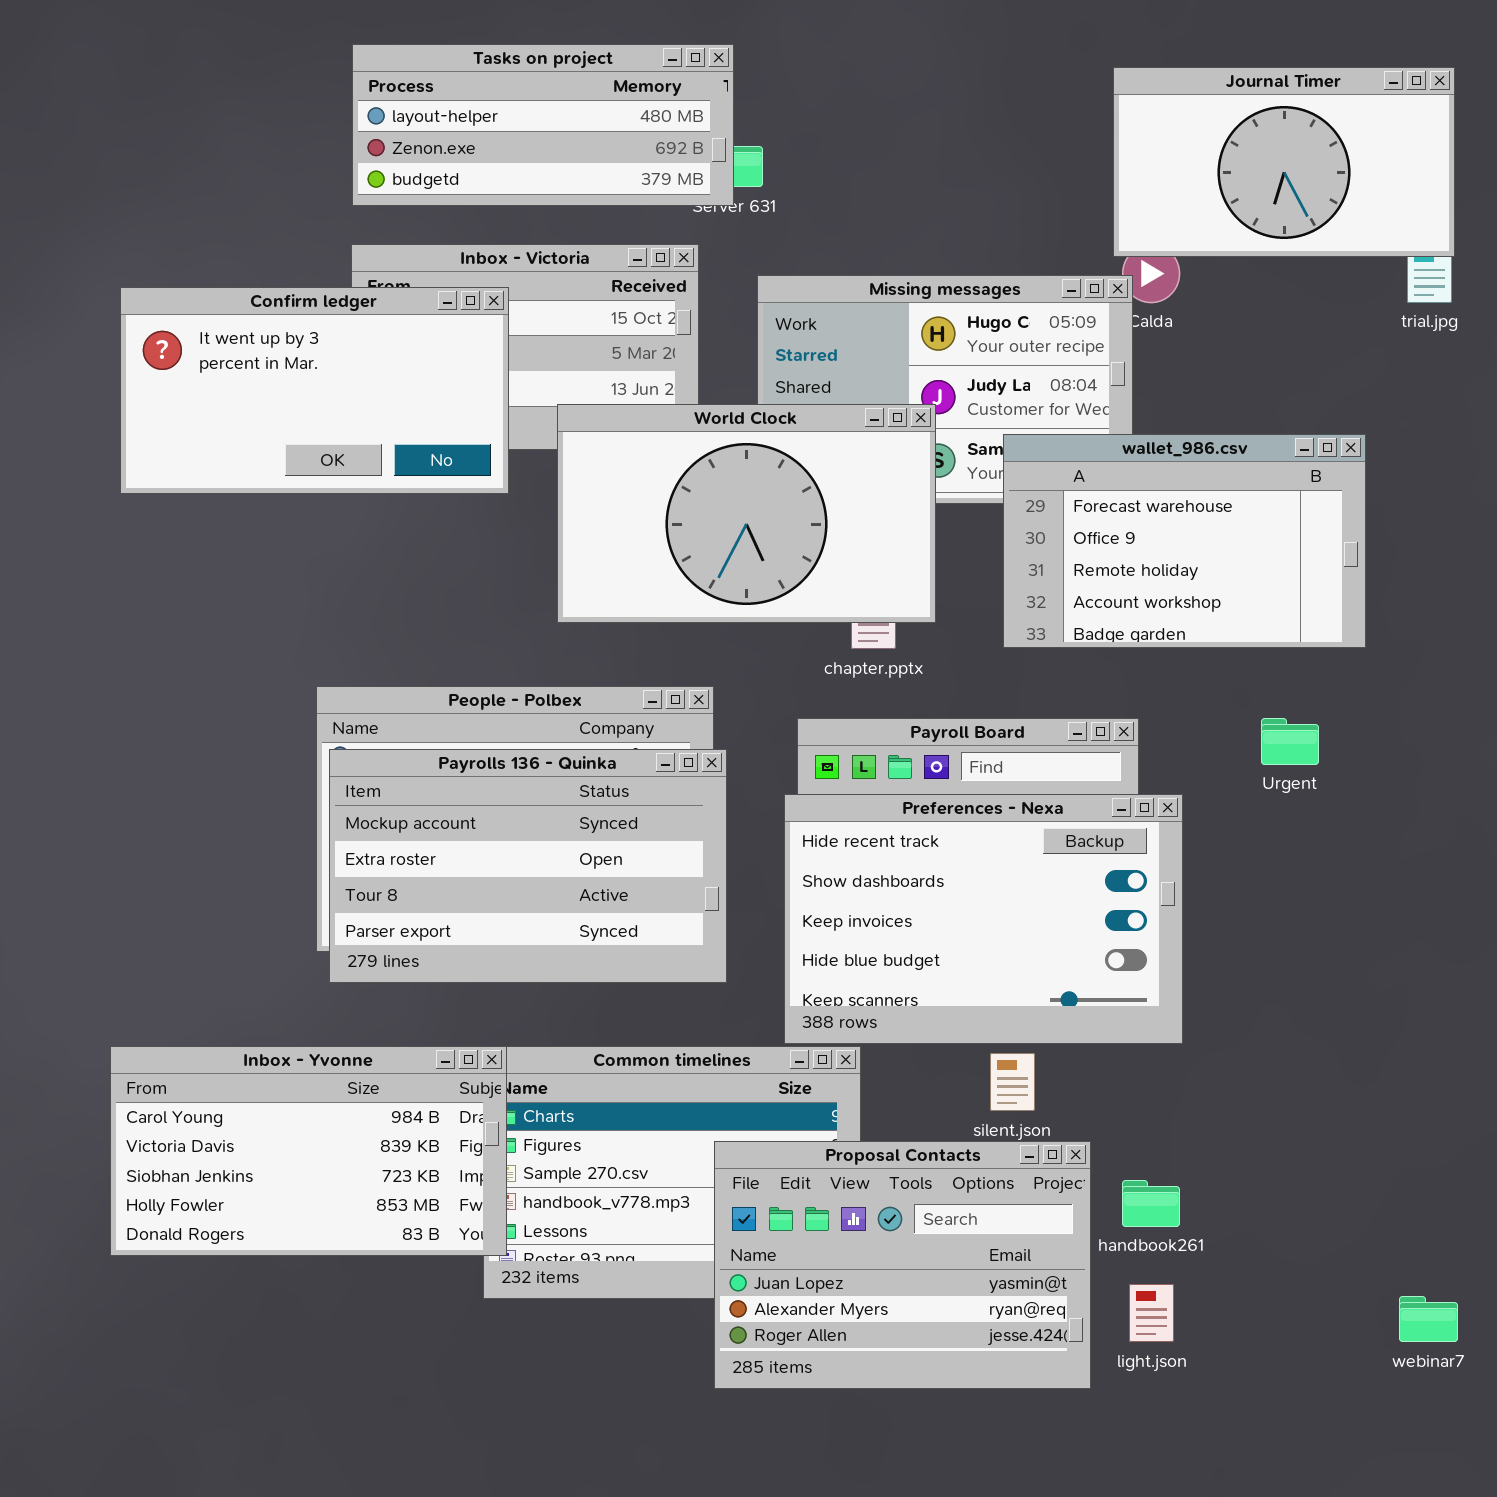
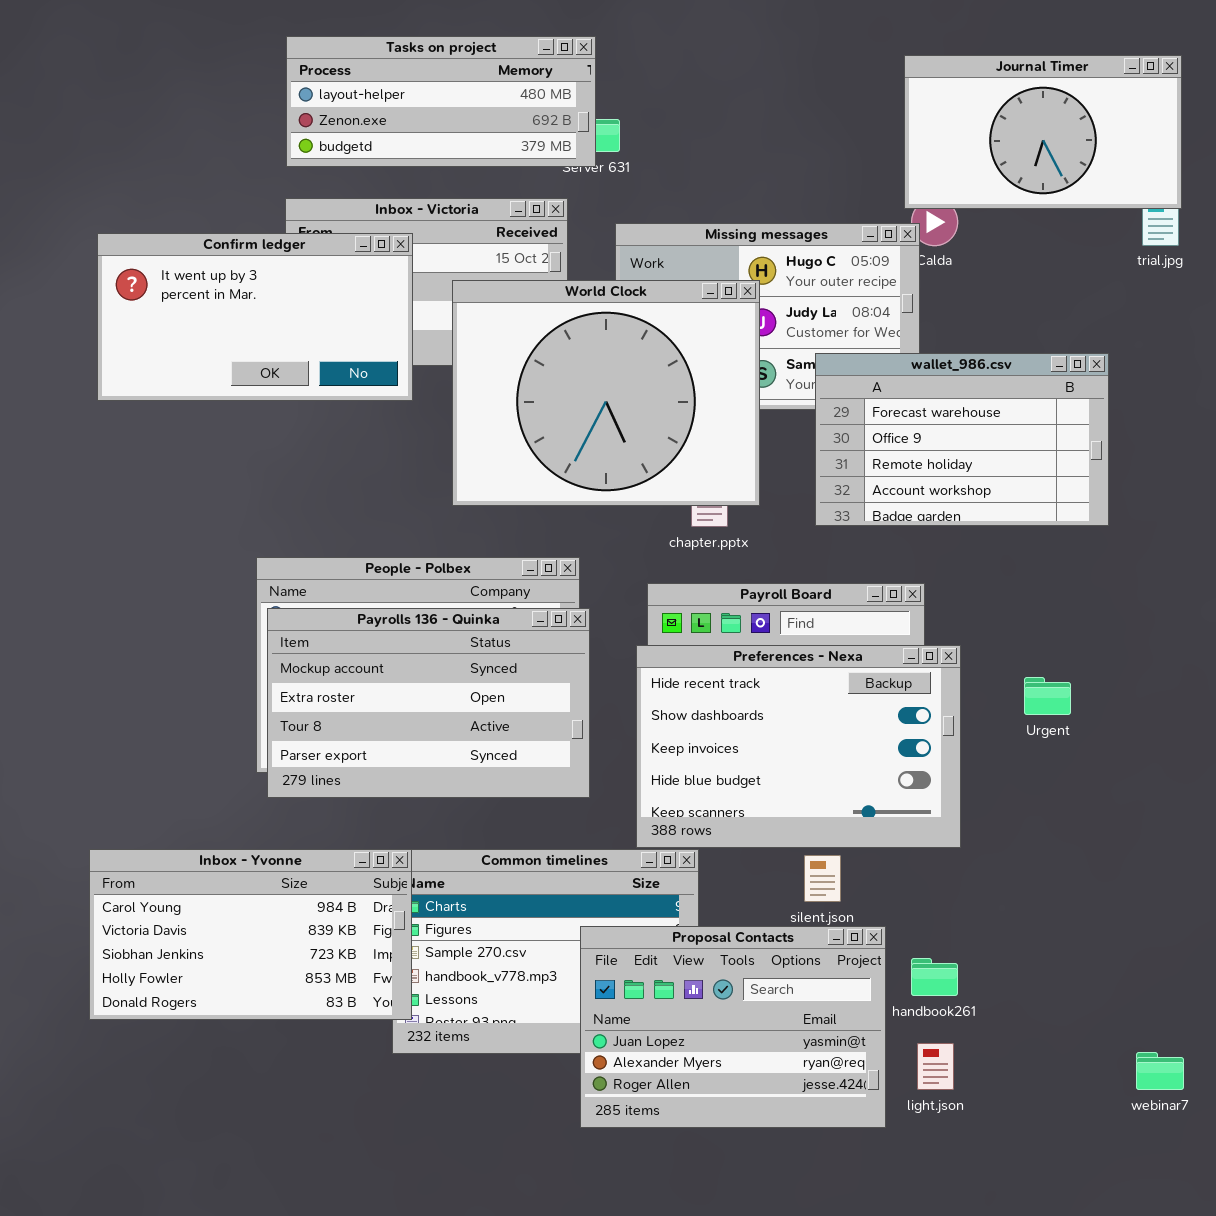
World Clock: [557,404,936,623] -> [452,280,760,506], resized
Urgent: [1261,718,1319,765] -> [1024,677,1071,715], moved

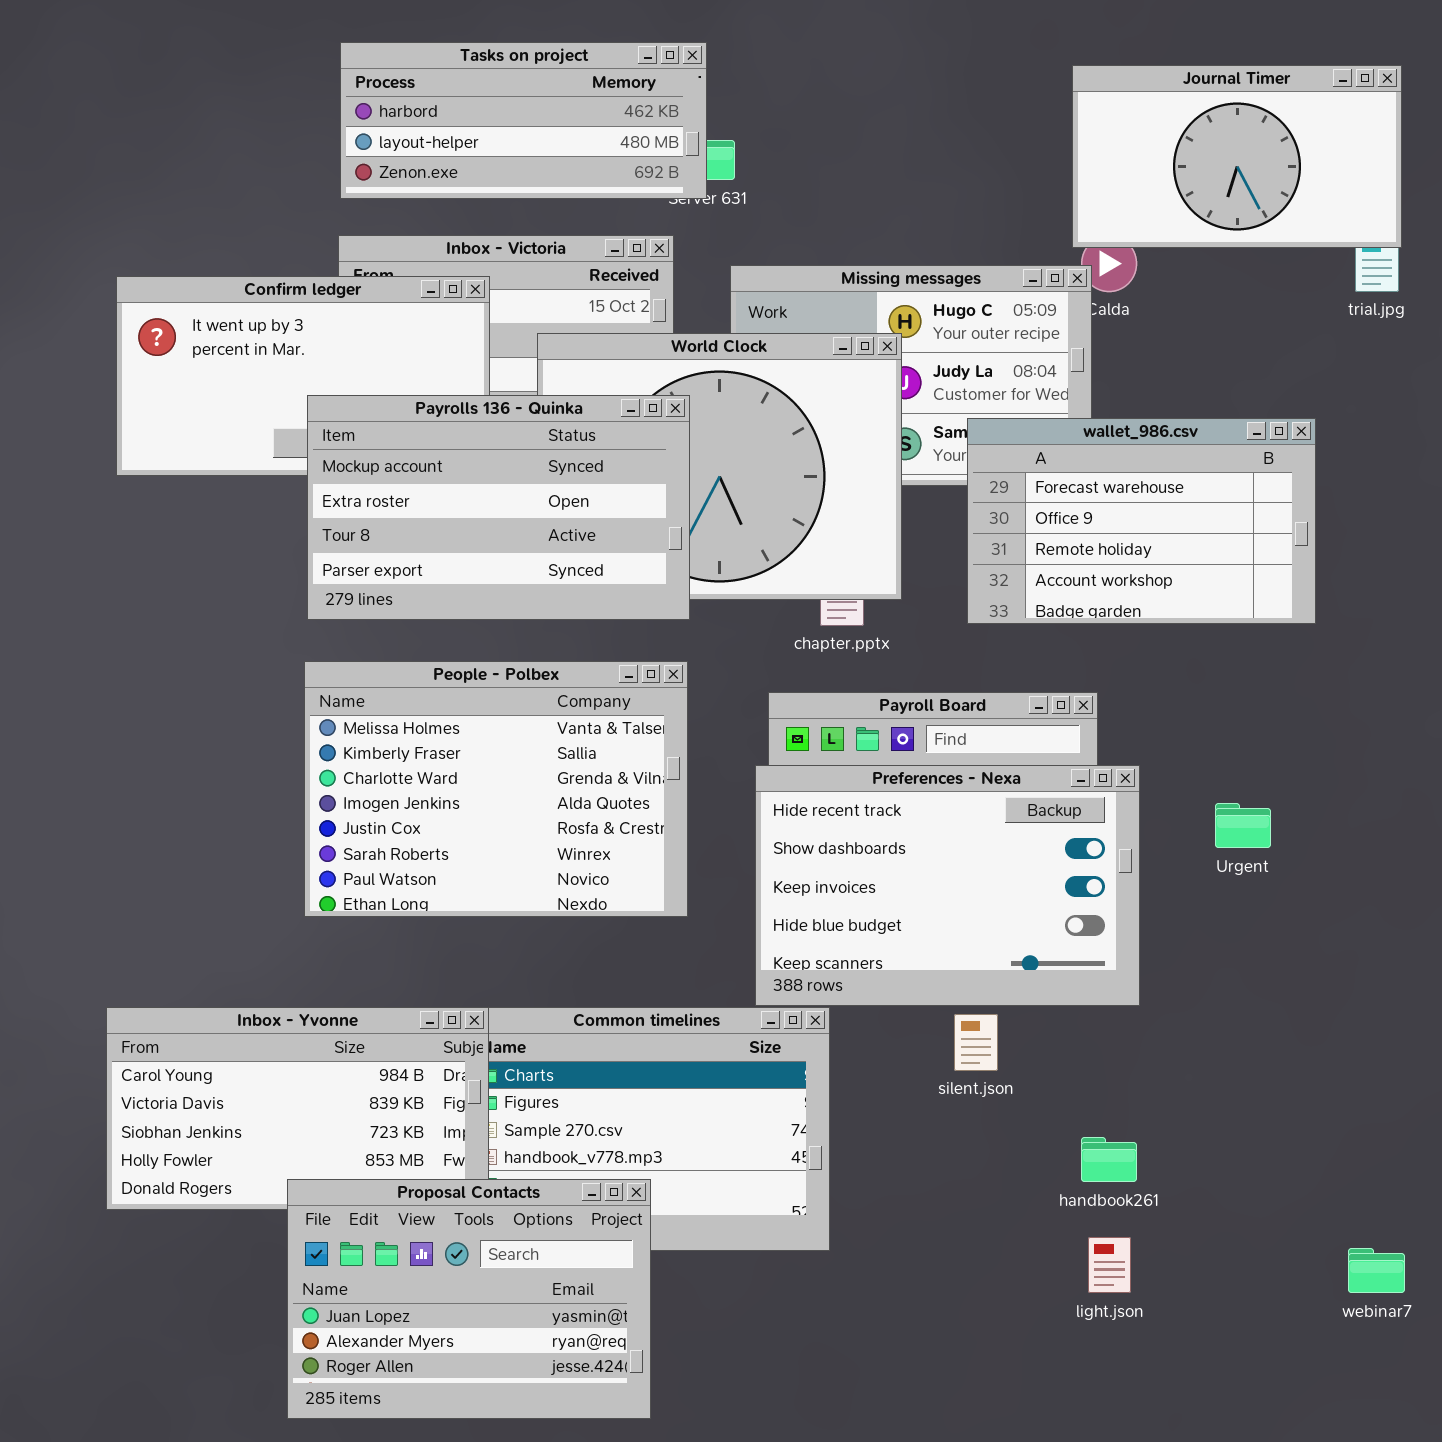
Tasks on project: [286,36,596,167] -> [340,42,707,199], scrolled up 1 row
Payrolls 136 - Quinka: [267,608,590,798] -> [307,395,690,620], moved
Proposal Contacts: [580,926,886,1128] -> [287,1179,651,1419], moved

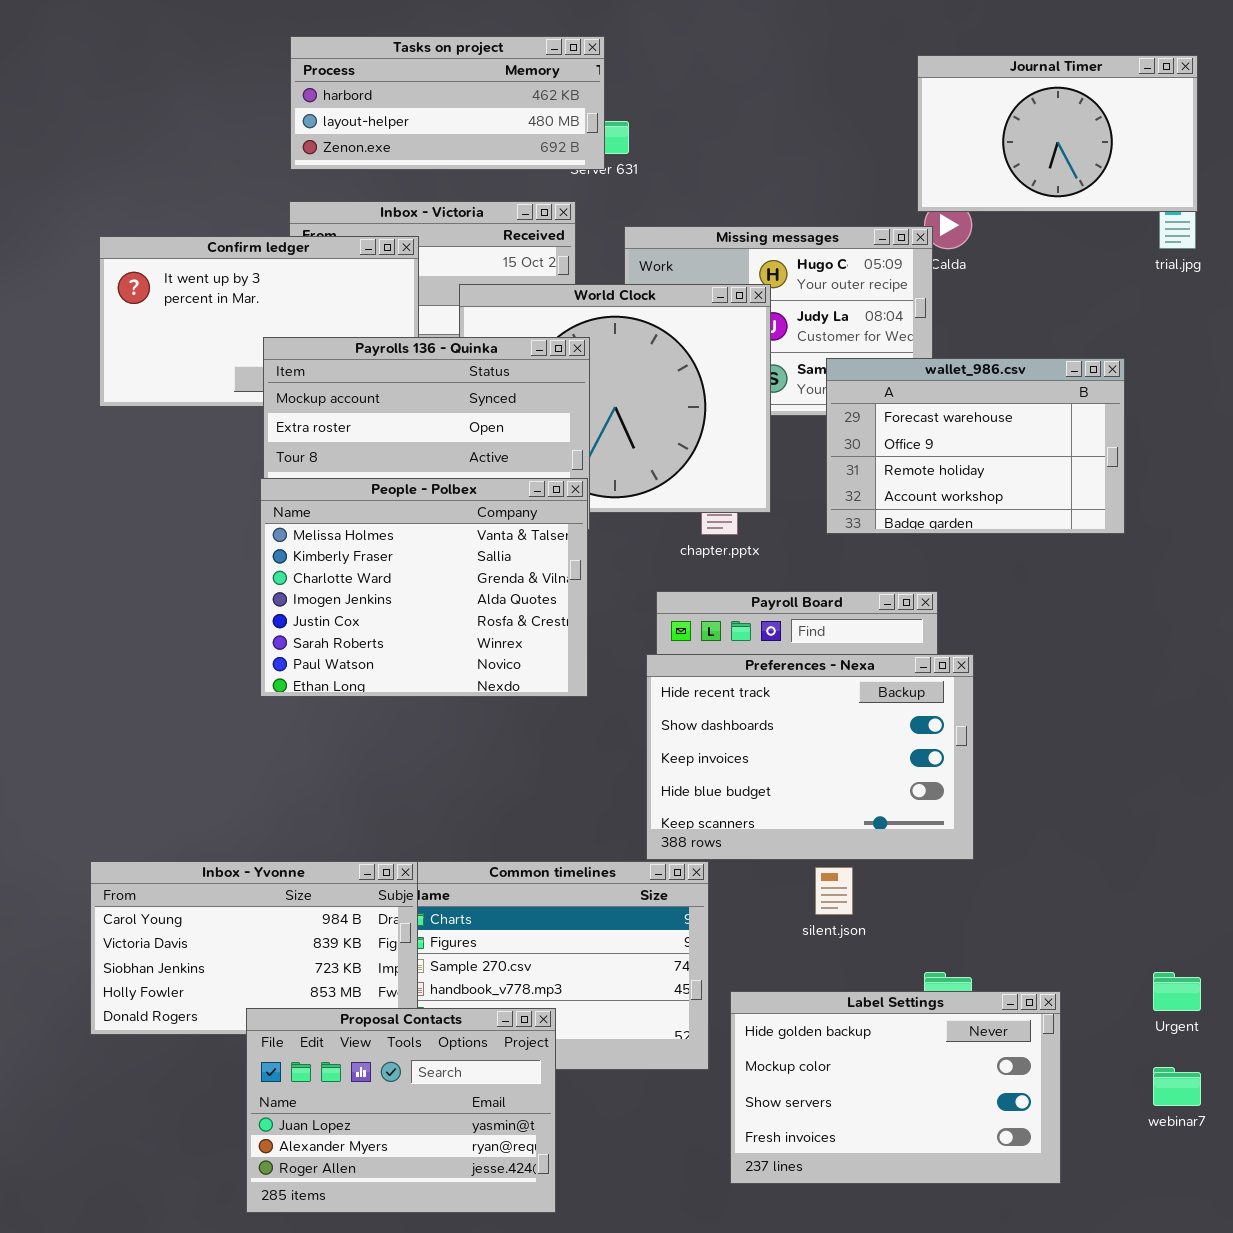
People - Polbex: [304,661,688,917] -> [260,478,588,697], moved
Urgent: [1215,803,1271,848] -> [1153,972,1201,1011], moved
Label Settings: none -> [730,991,1061,1184], opened

